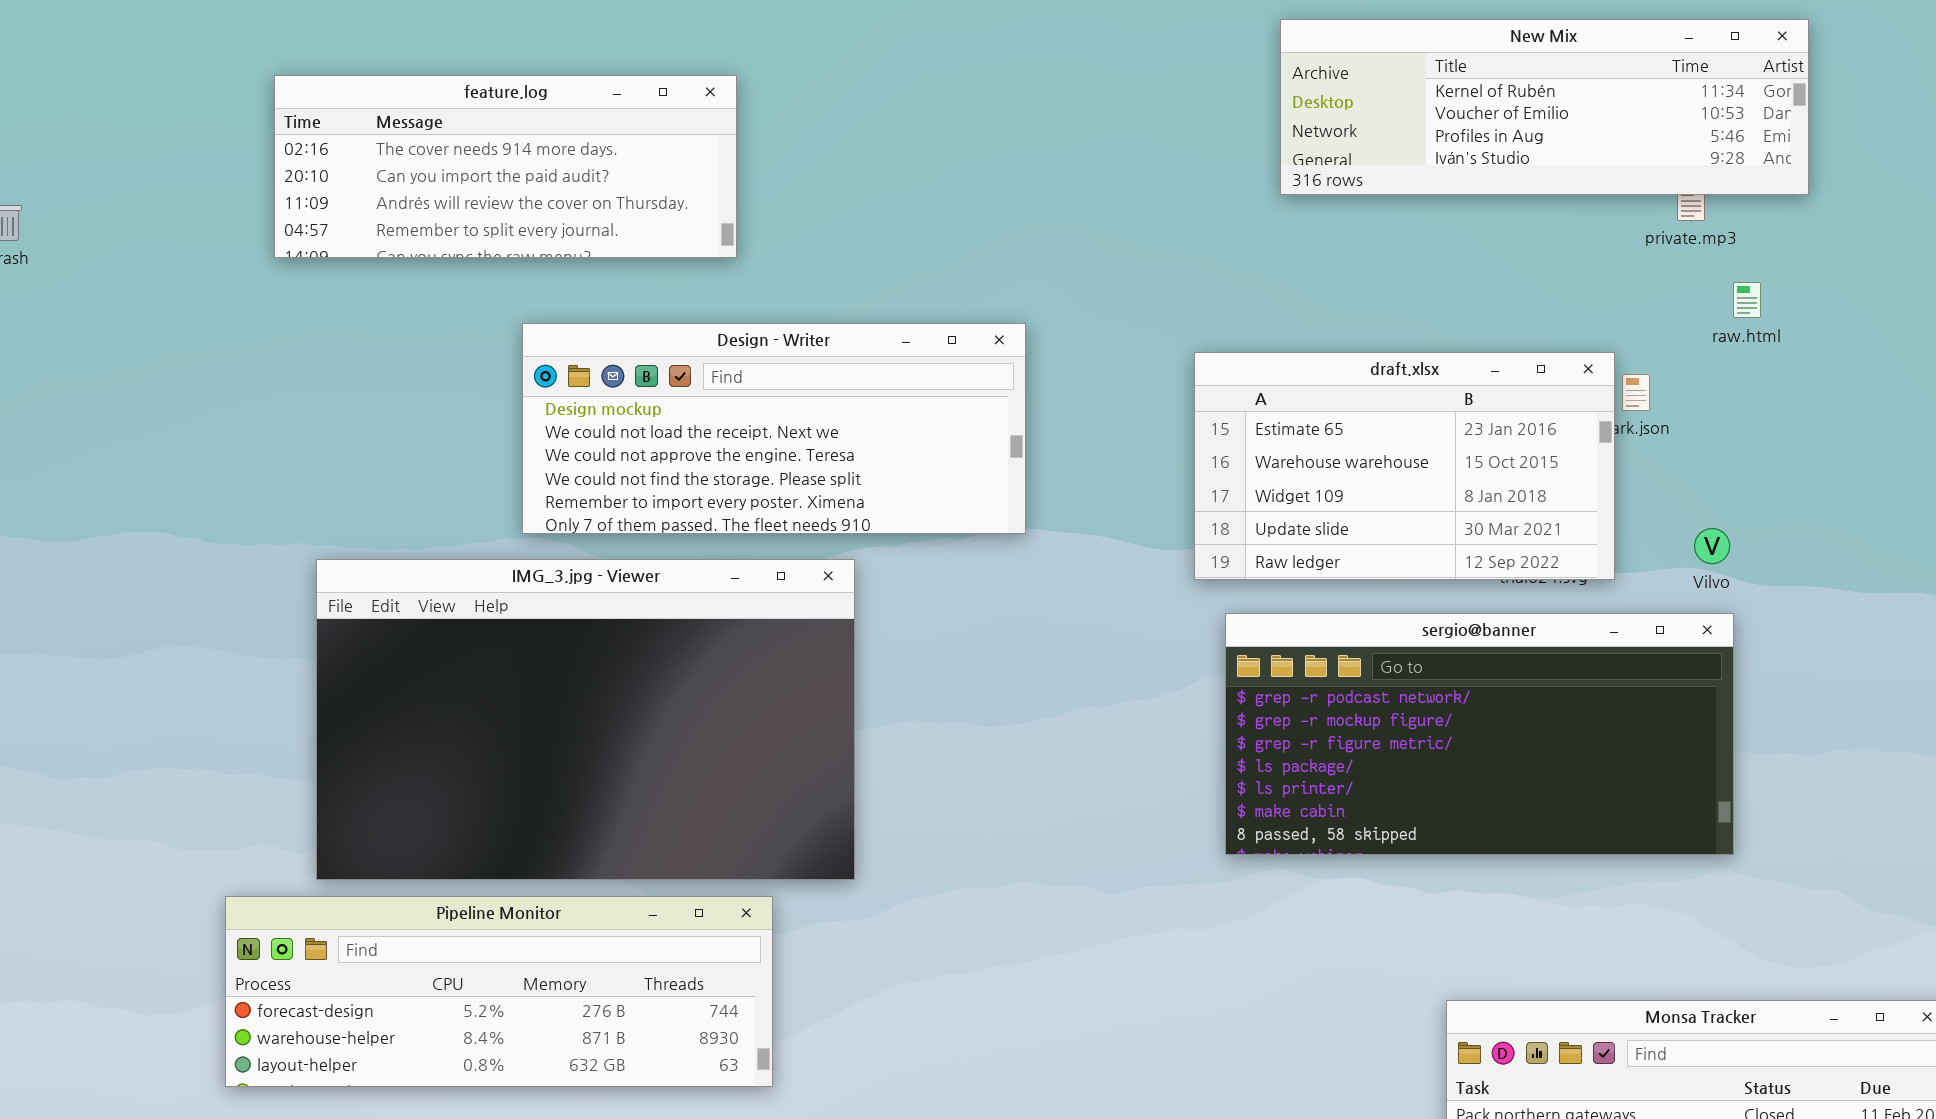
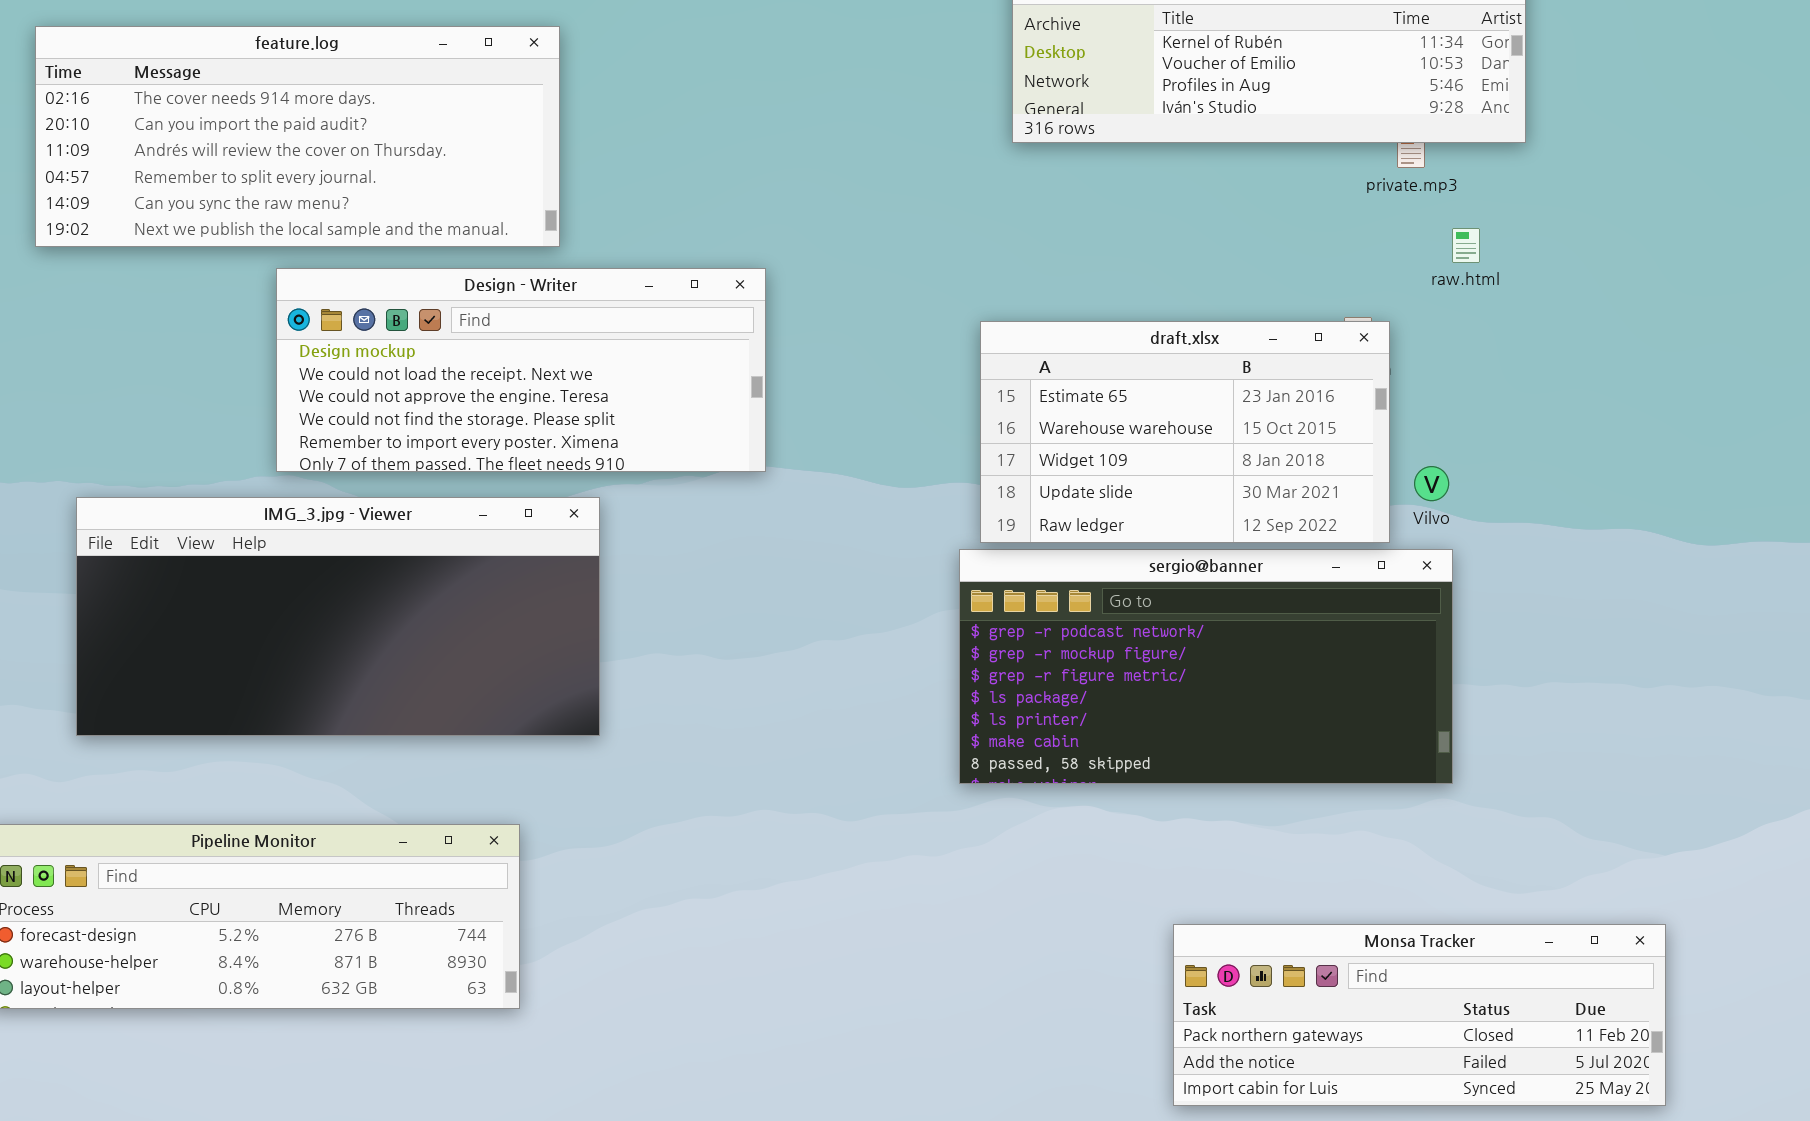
feature.log: [274,75,737,258] -> [35,26,560,247], resized
draft.xlsx: [1194,352,1615,580] -> [980,321,1390,543], moved
IMG_3.jpg - Viewer: [316,559,855,880] -> [76,497,600,736], resized

